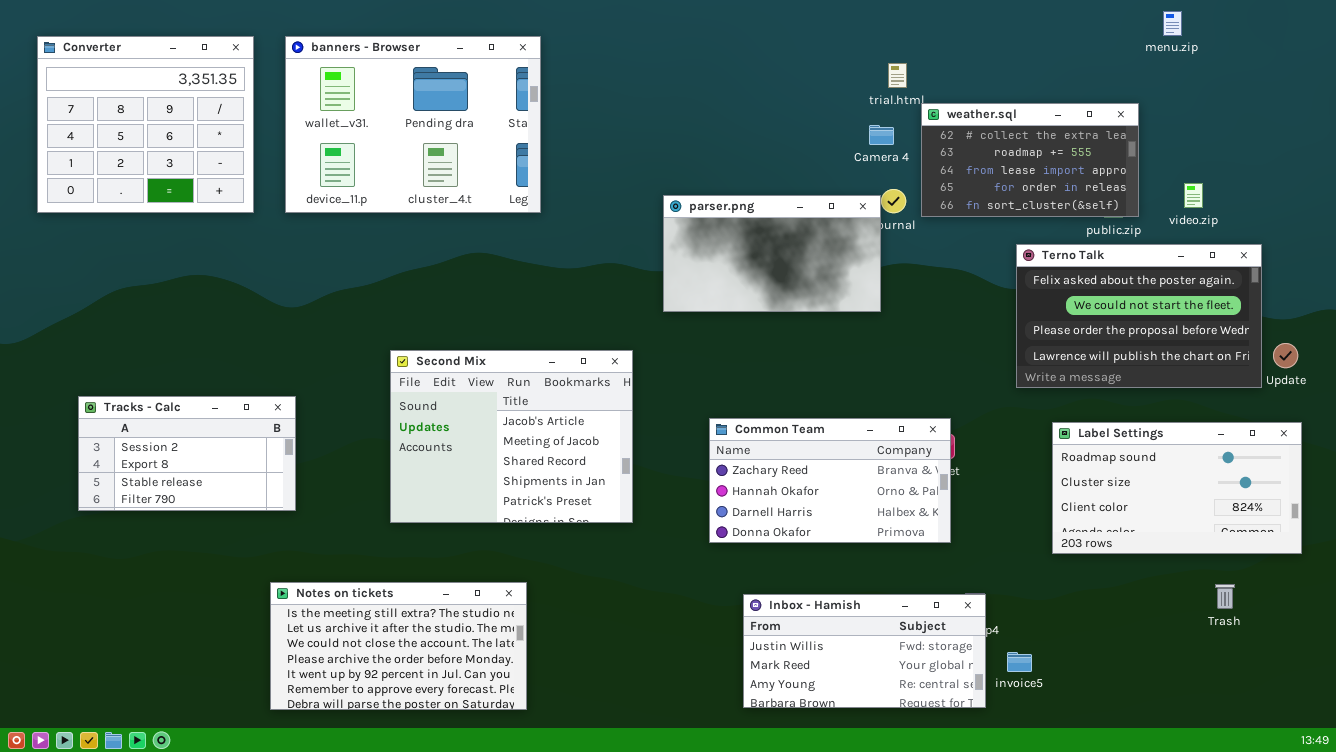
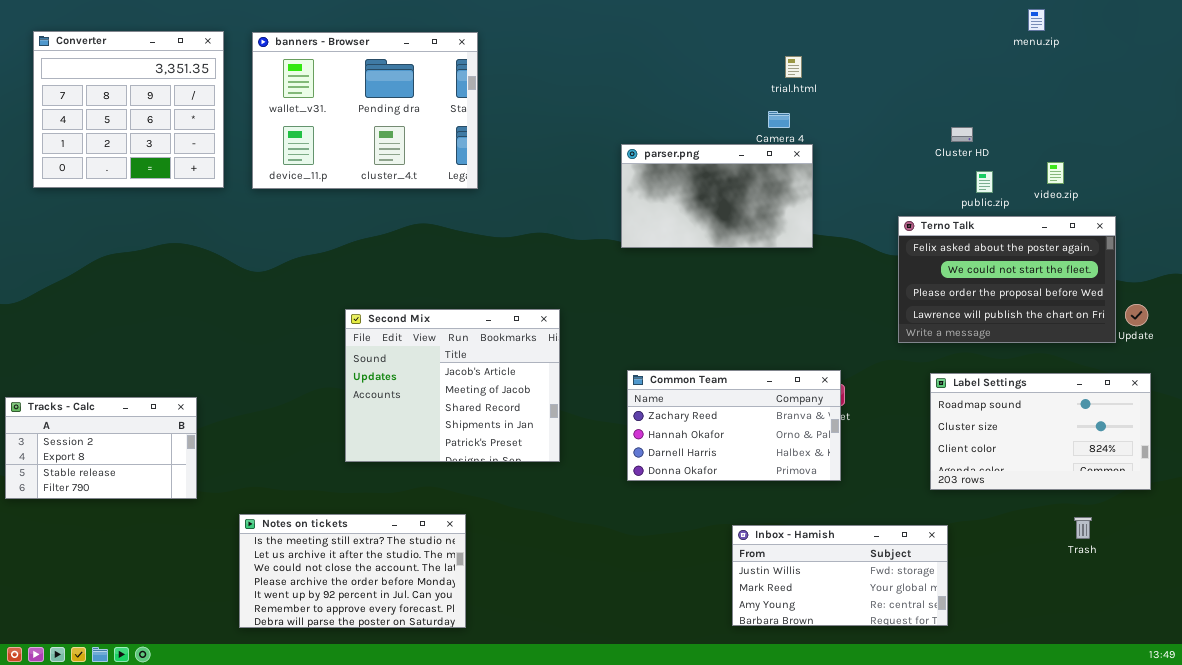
weather.sql: [921,103,1139,217] -> none, closed
parser.png: [663,195,881,312] -> [621,144,813,248], moved
Tracks - Calc: [78,396,296,511] -> [5,397,197,499], moved
Inbox - Hamish: [743,594,986,708] -> [732,525,948,626], moved

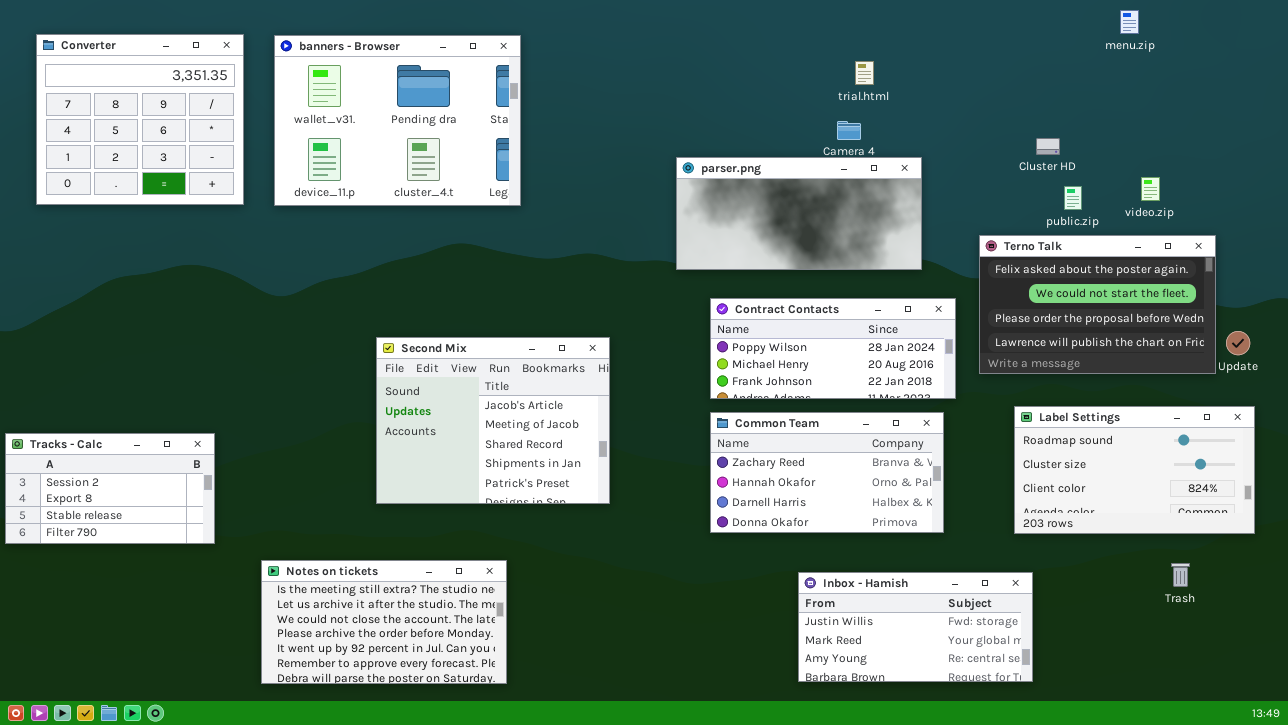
parser.png: [621,144,813,248] -> [676,157,922,270], resized
Contract Contacts: none -> [710,298,956,399], opened
Common Team: [627,370,841,481] -> [710,412,944,533], moved

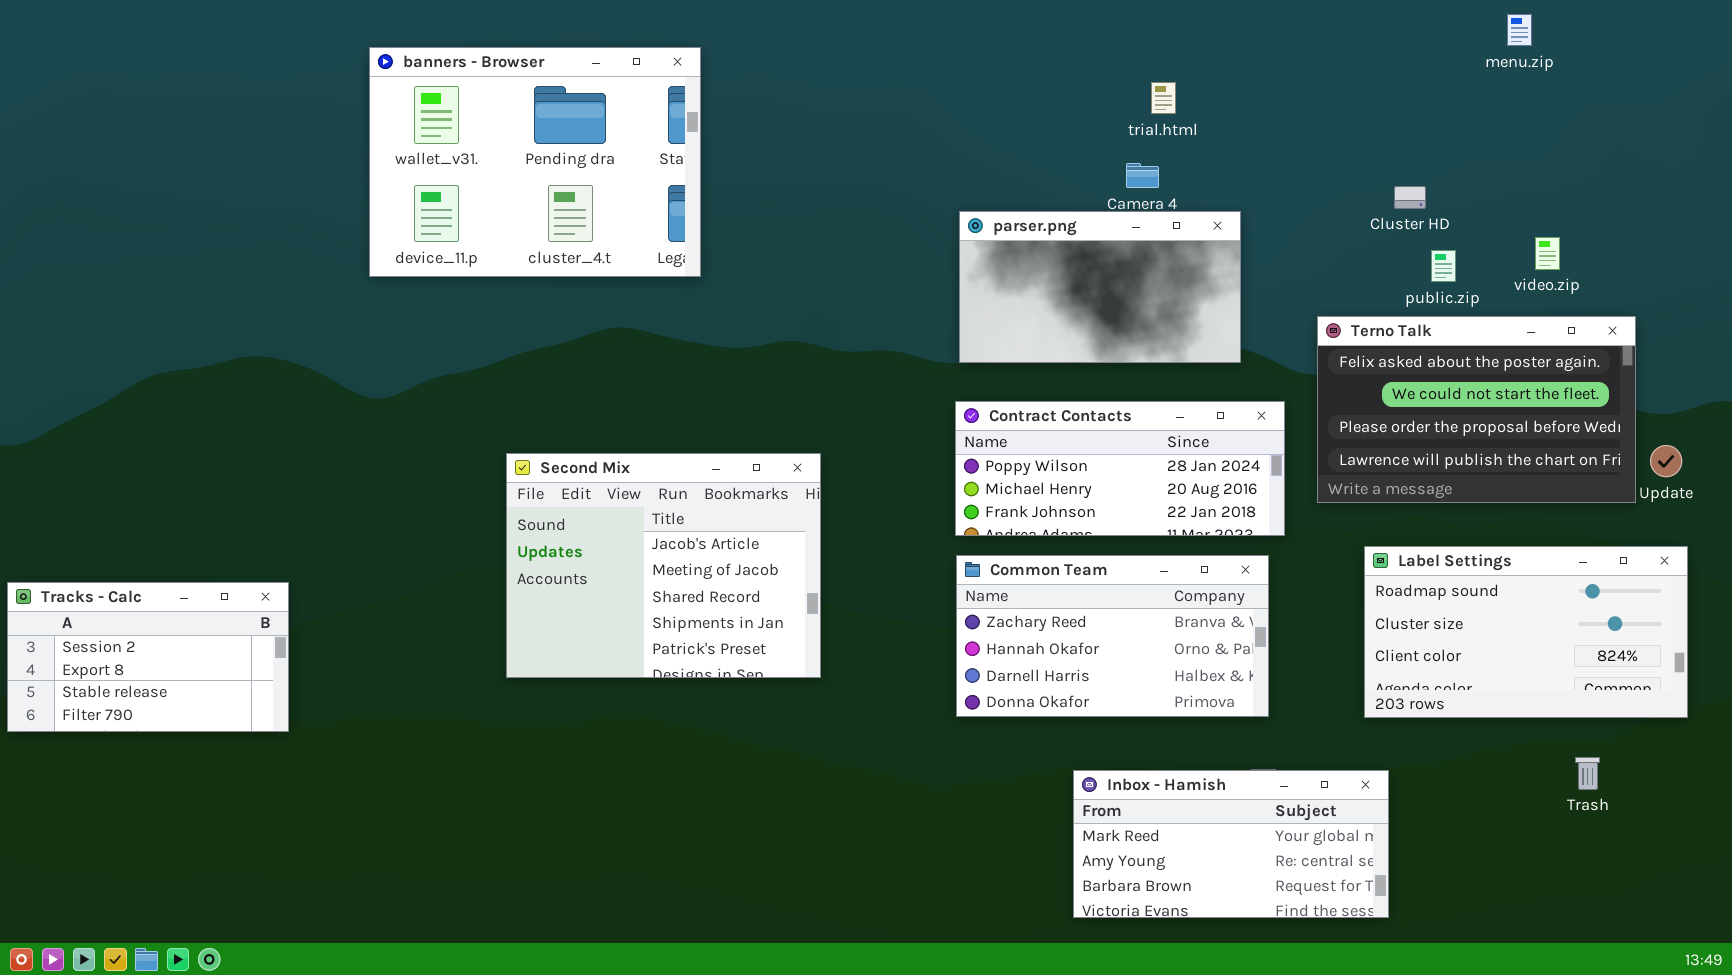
Converter: [36,34,244,205] -> none, closed
parser.png: [676,157,922,270] -> [959,211,1241,363], resized
Notes on tickets: [261,560,507,684] -> none, closed
Inbox - Hamish: [798,572,1033,682] -> [1073,770,1389,918], scrolled down 1 row

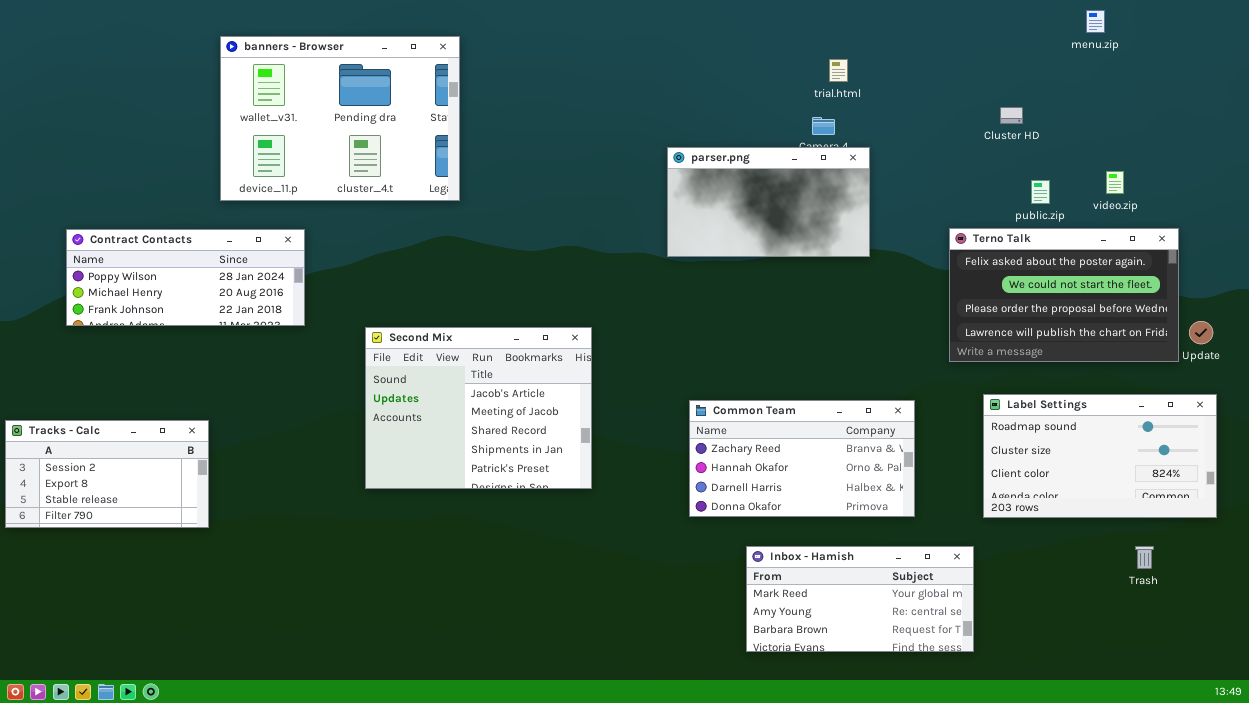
banners - Browser: [369,47,701,277] -> [220,36,460,201], moved
Cluster HD: [1394,186,1426,209] -> [1000,107,1023,124], moved
parser.png: [959,211,1241,363] -> [667,147,870,257], moved
Contract Contacts: [955,401,1285,536] -> [66,229,305,326], moved
Inbox - Hamish: [1073,770,1389,918] -> [746,546,974,652], moved

